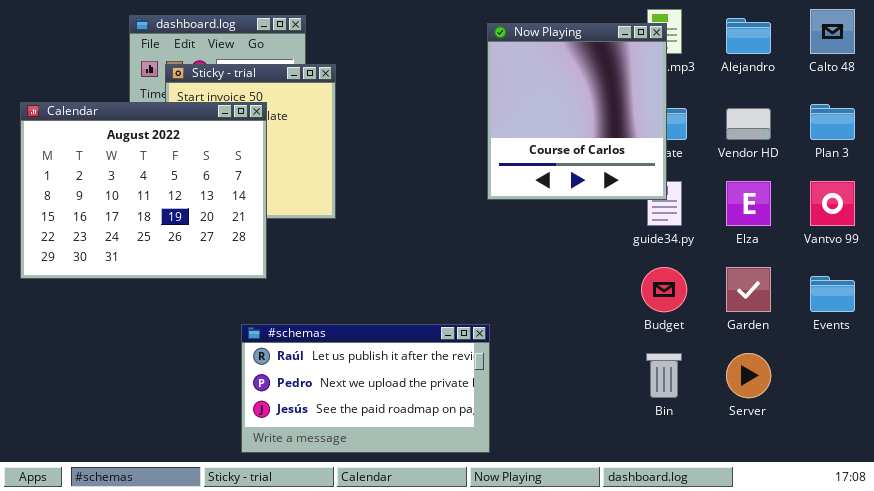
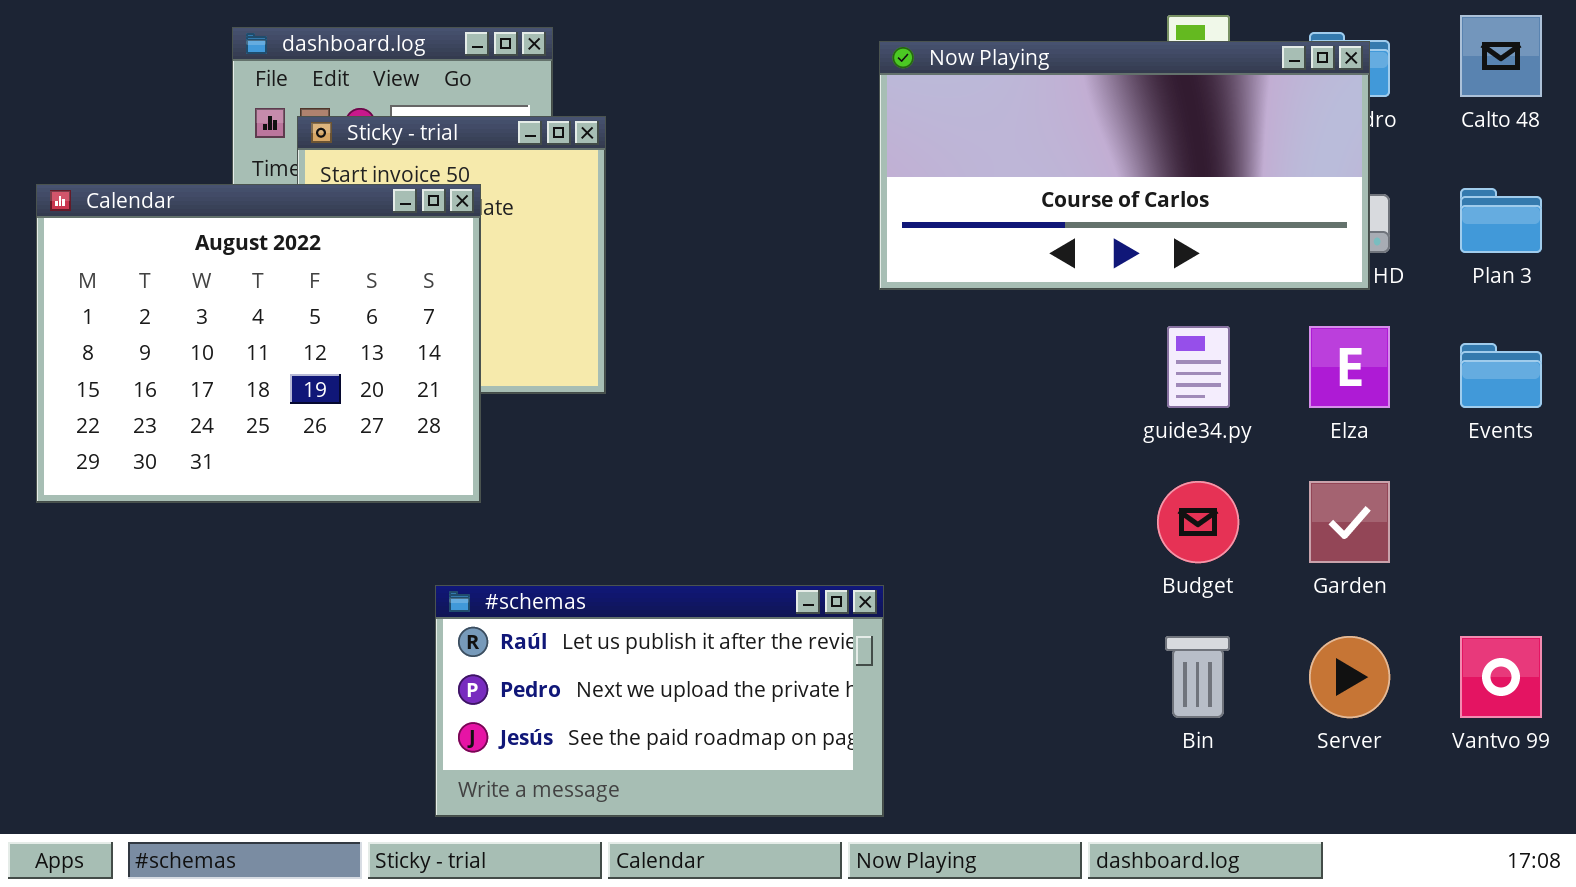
Now Playing: [487,23,667,200] -> [879,41,1370,290], resized
Vantvo 99: [810,181,855,226] -> [1460,636,1542,718], moved
Events: [810,276,855,312] -> [1460,343,1542,408], moved

